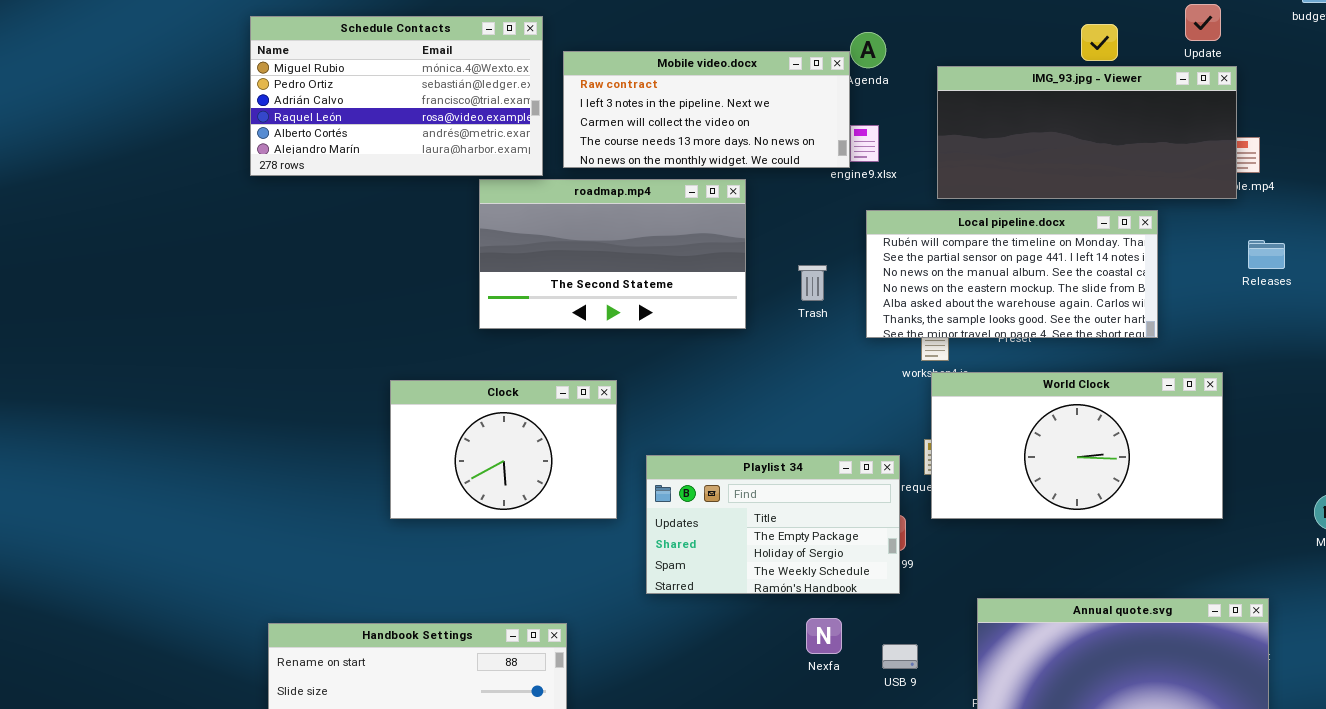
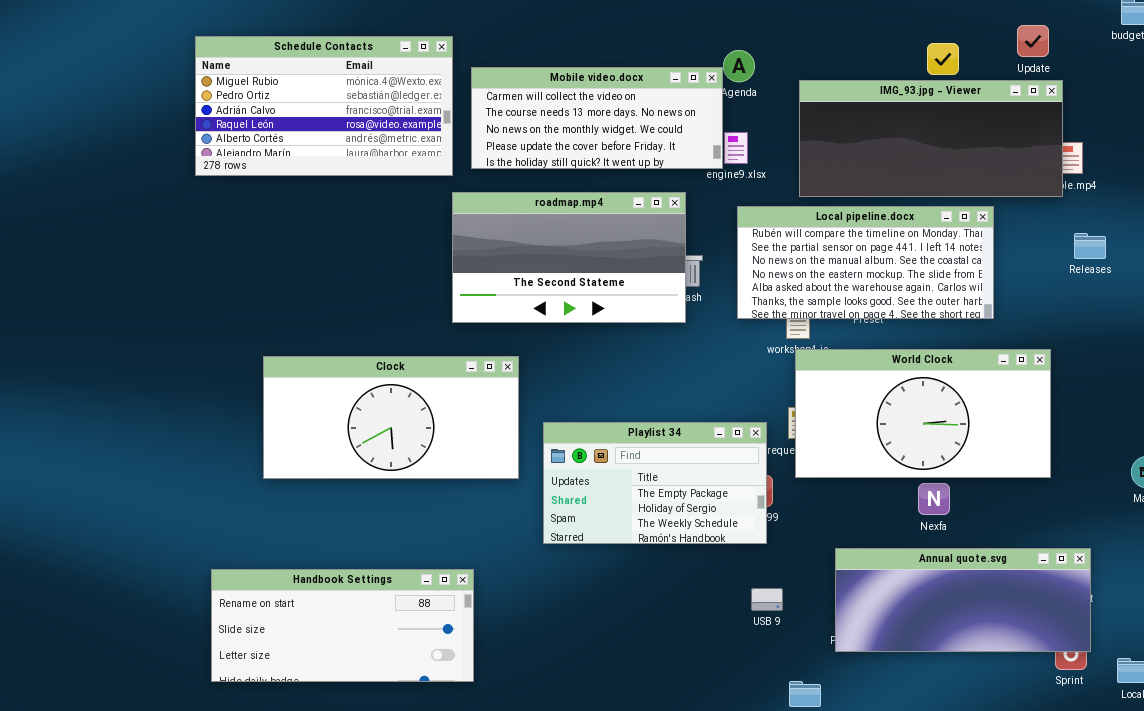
Mobile video.docx: [563,51,850,168] -> [471,67,723,169], scrolled down 2 rows
roadmap.mp4: [479,179,746,329] -> [452,192,686,323], moved
Clock: [390,380,617,519] -> [263,356,519,479], resized
Nexfa: [806,618,842,654] -> [918,483,950,515], moved

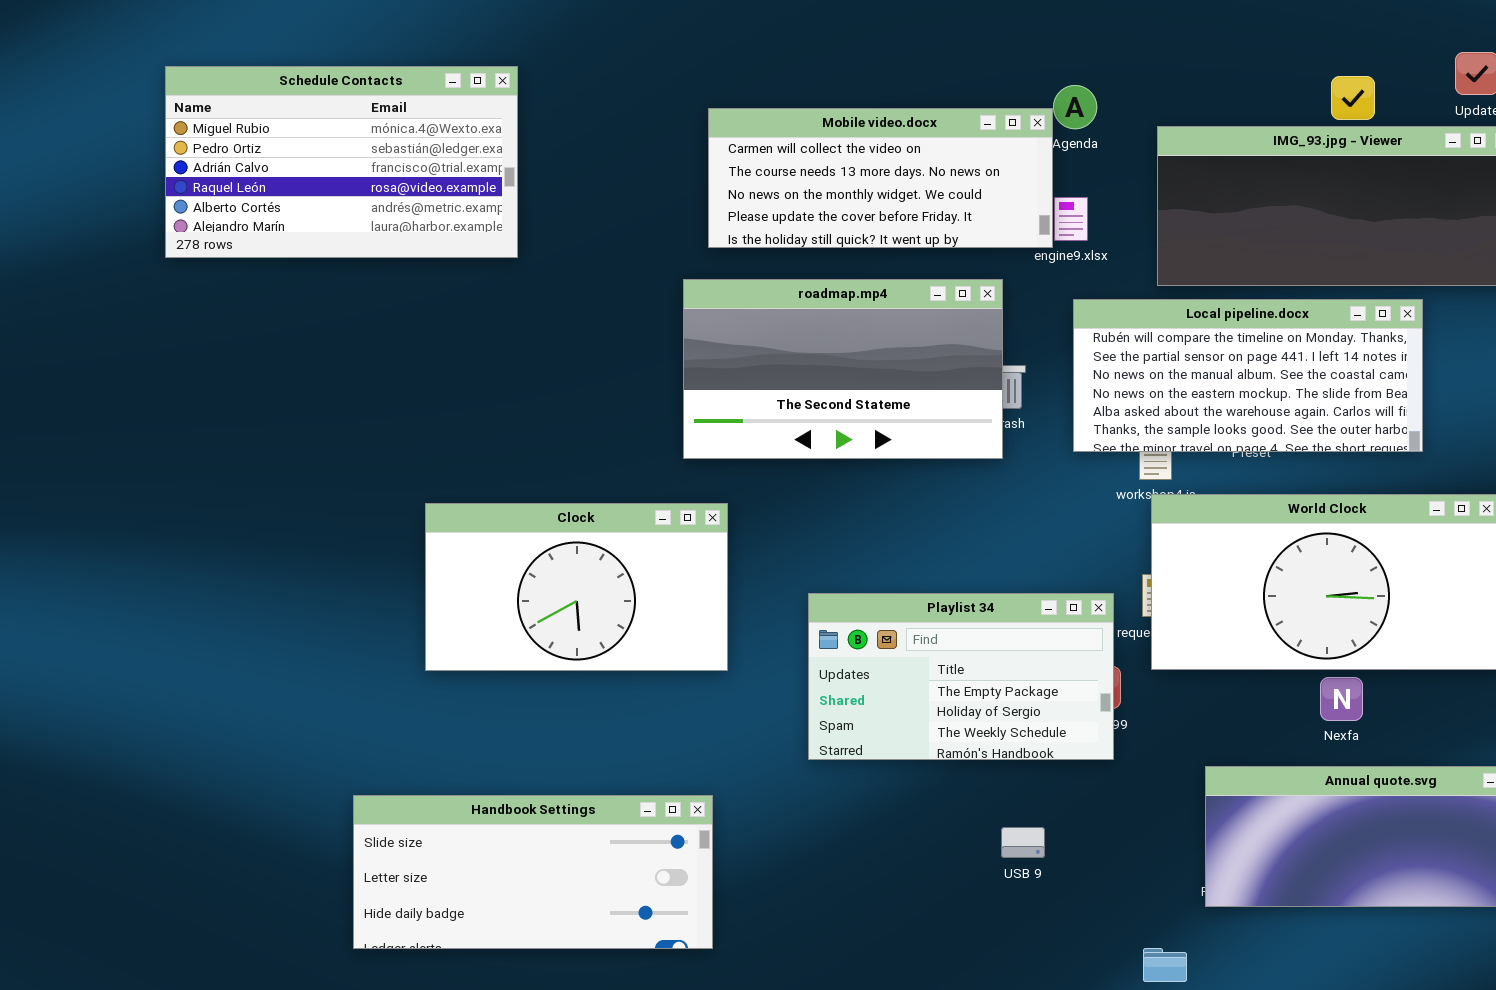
Schedule Contacts: [195,36,453,176] -> [165,66,518,258], moved
Clock: [263,356,519,479] -> [425,503,728,671], resized
Handbook Settings: [211,569,474,682] -> [353,795,713,949], scrolled down 1 row
USB 9: [751,588,783,611] -> [1001,827,1045,858], moved

